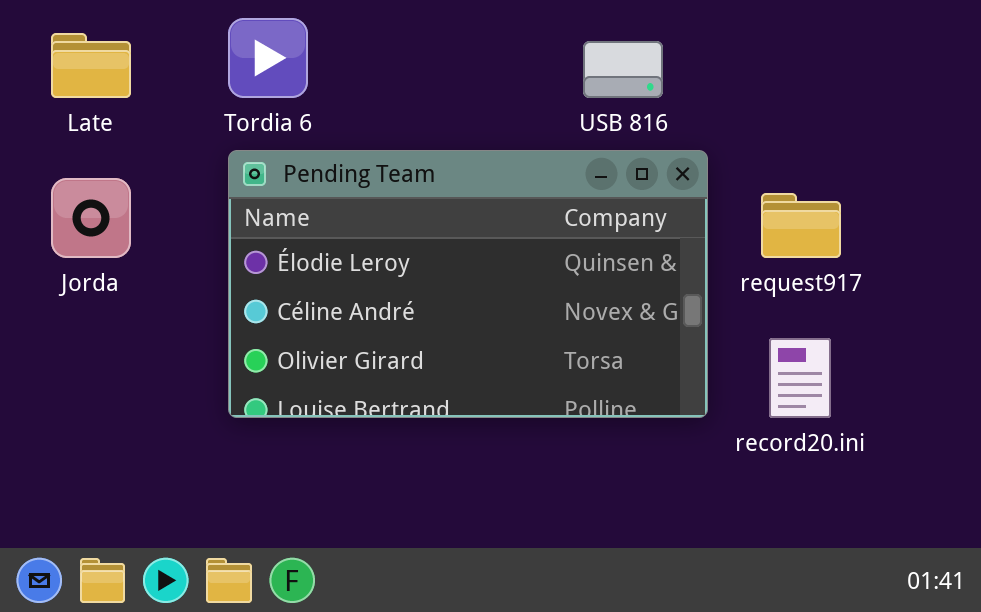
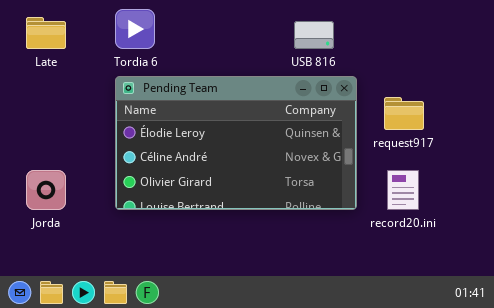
Jorda: [51,178,131,258] -> [26,170,66,210], moved

